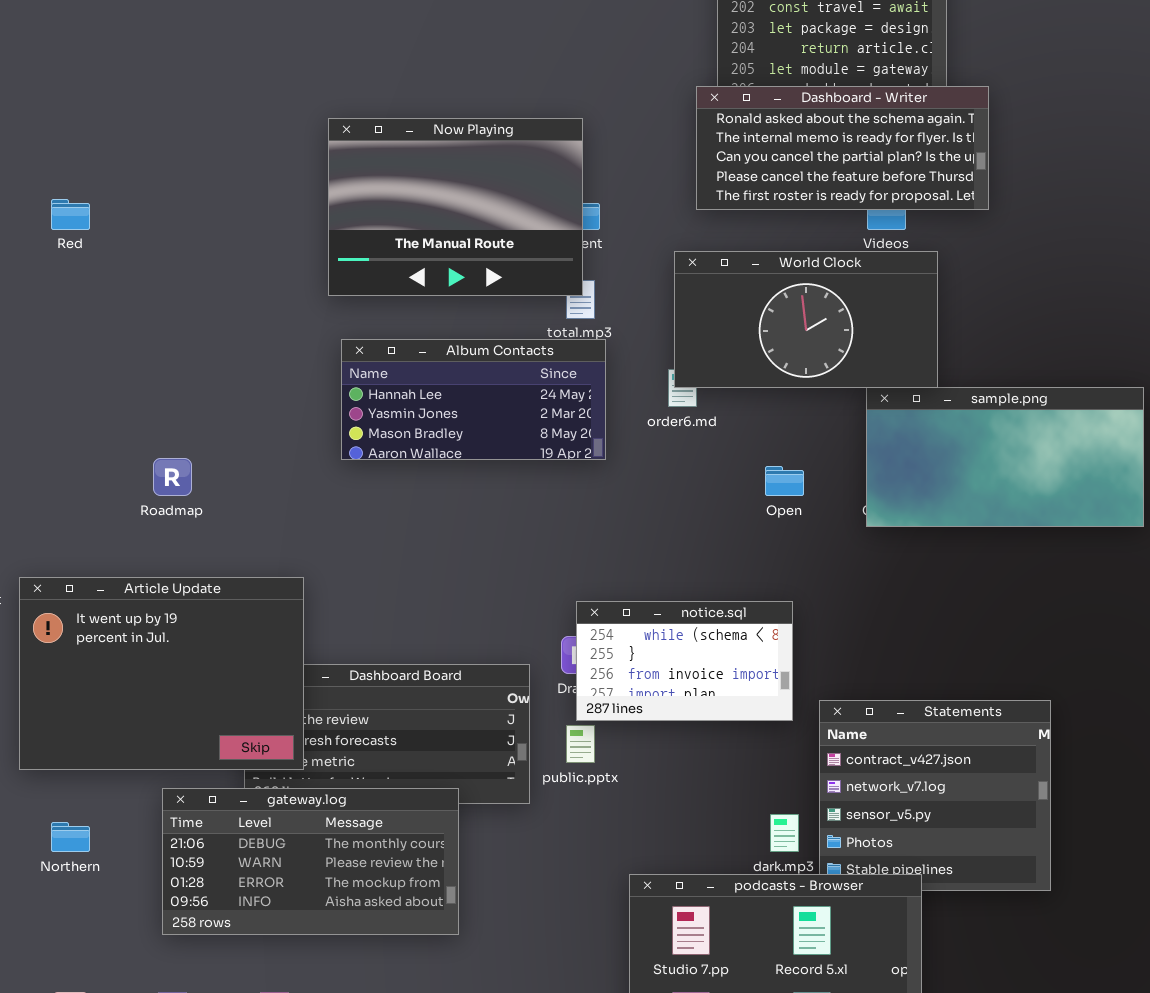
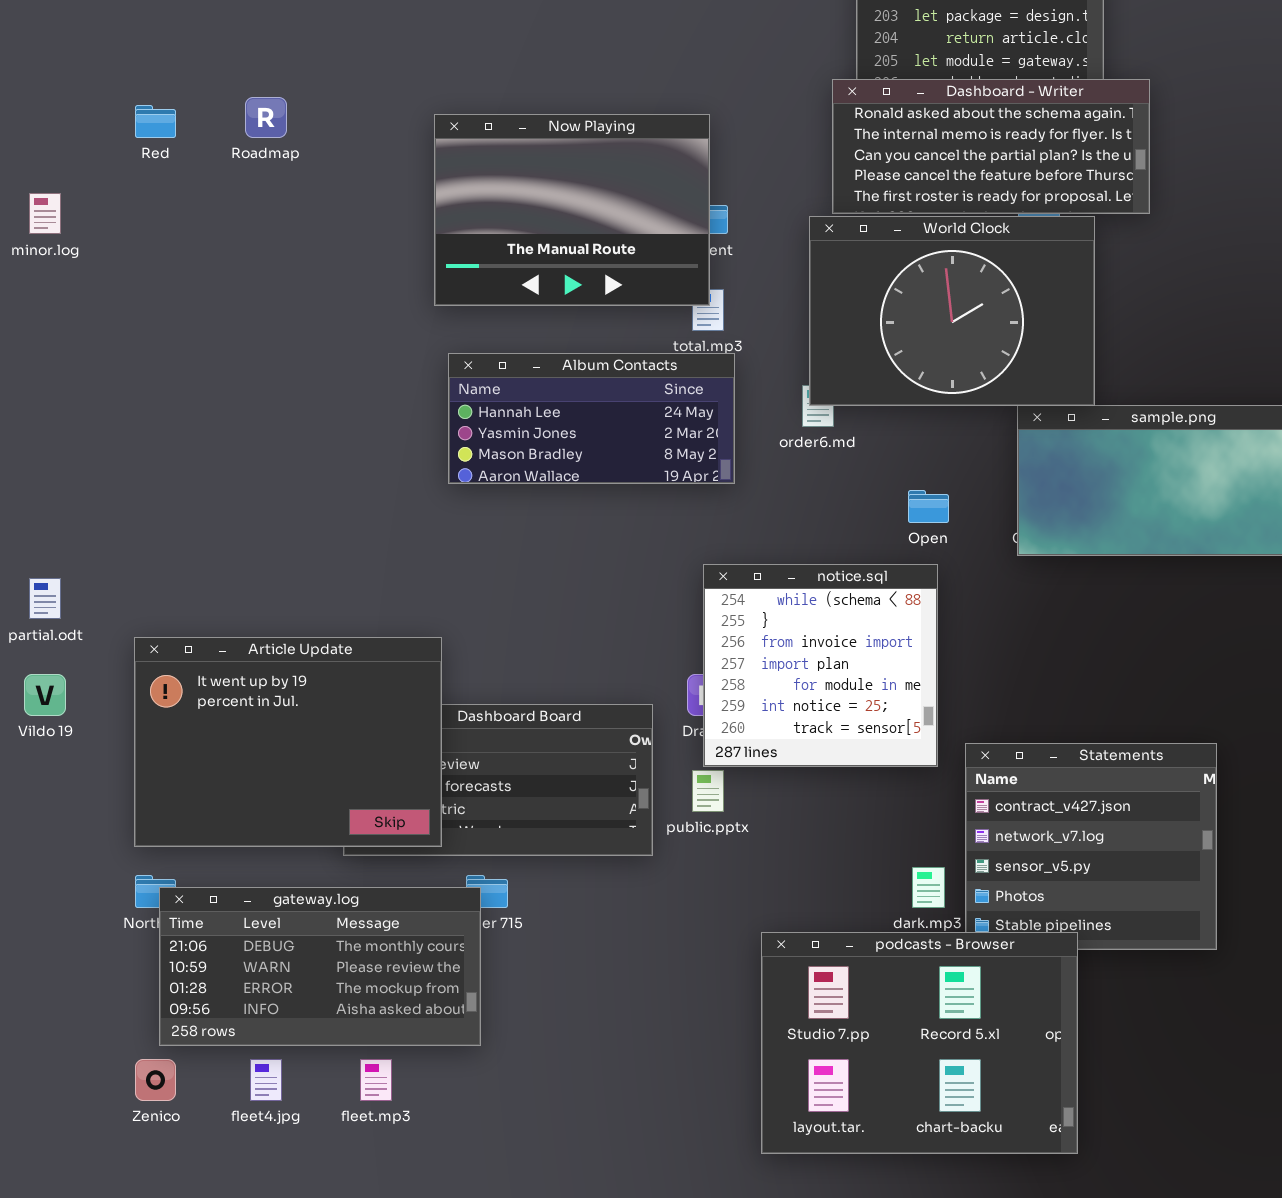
Red: [51,199,90,230] -> [135,105,176,138], moved
World Clock: [674,251,938,388] -> [809,216,1095,406], resized
Roadmap: [153,458,192,496] -> [245,97,287,138], moved
Article Update: [19,577,304,770] -> [134,637,442,847], moved
notice.sql: [576,601,793,721] -> [703,564,938,767], resized
gateway.log: [162,788,459,935] -> [159,887,481,1046], moved

